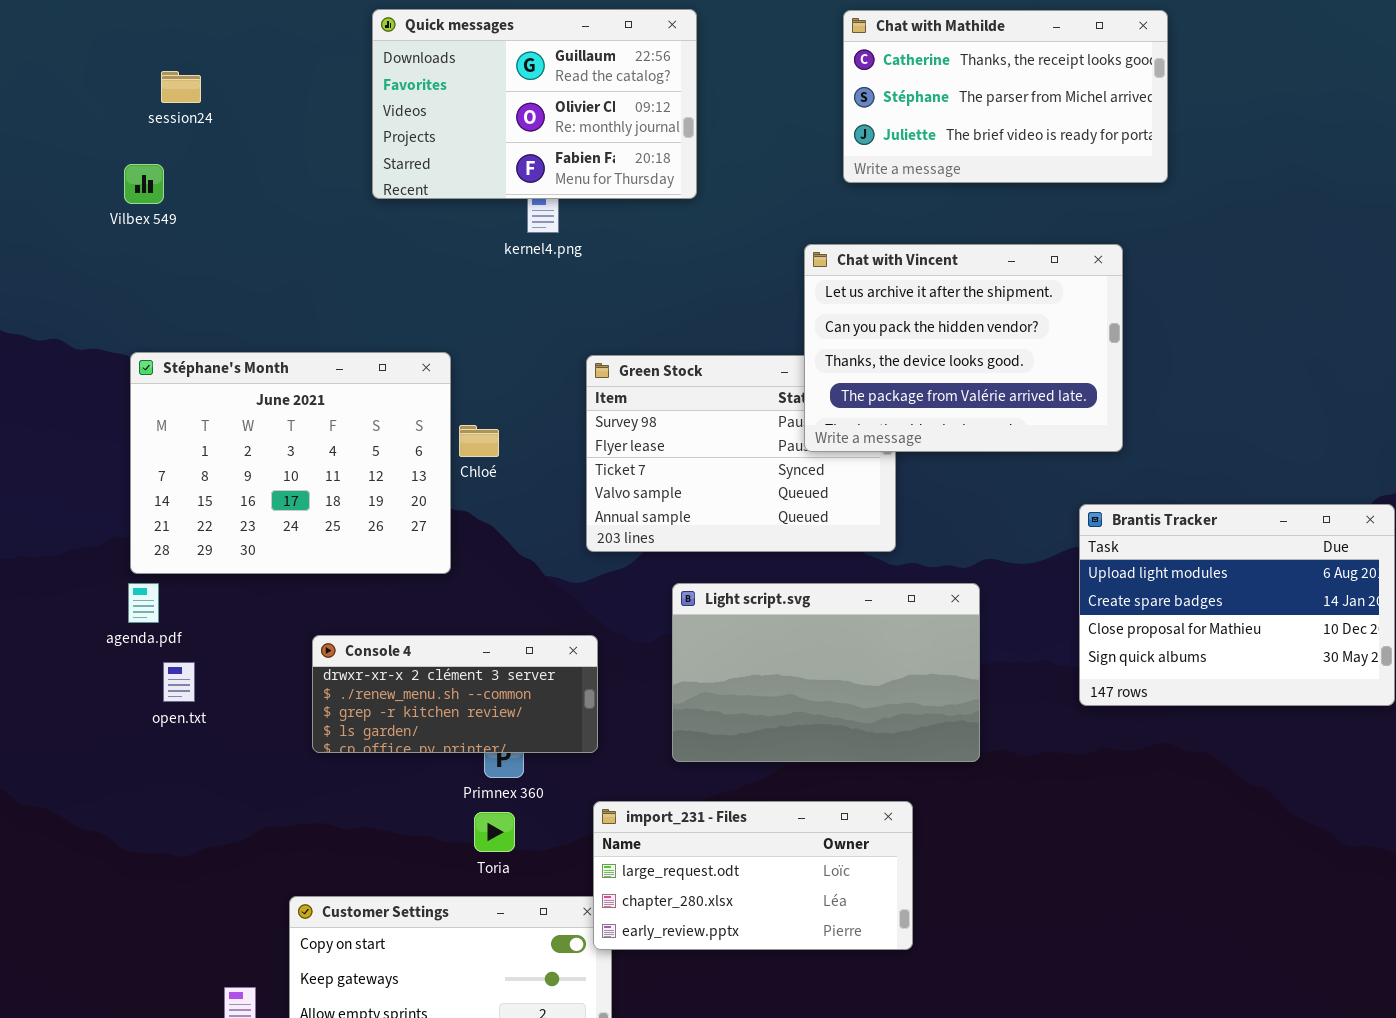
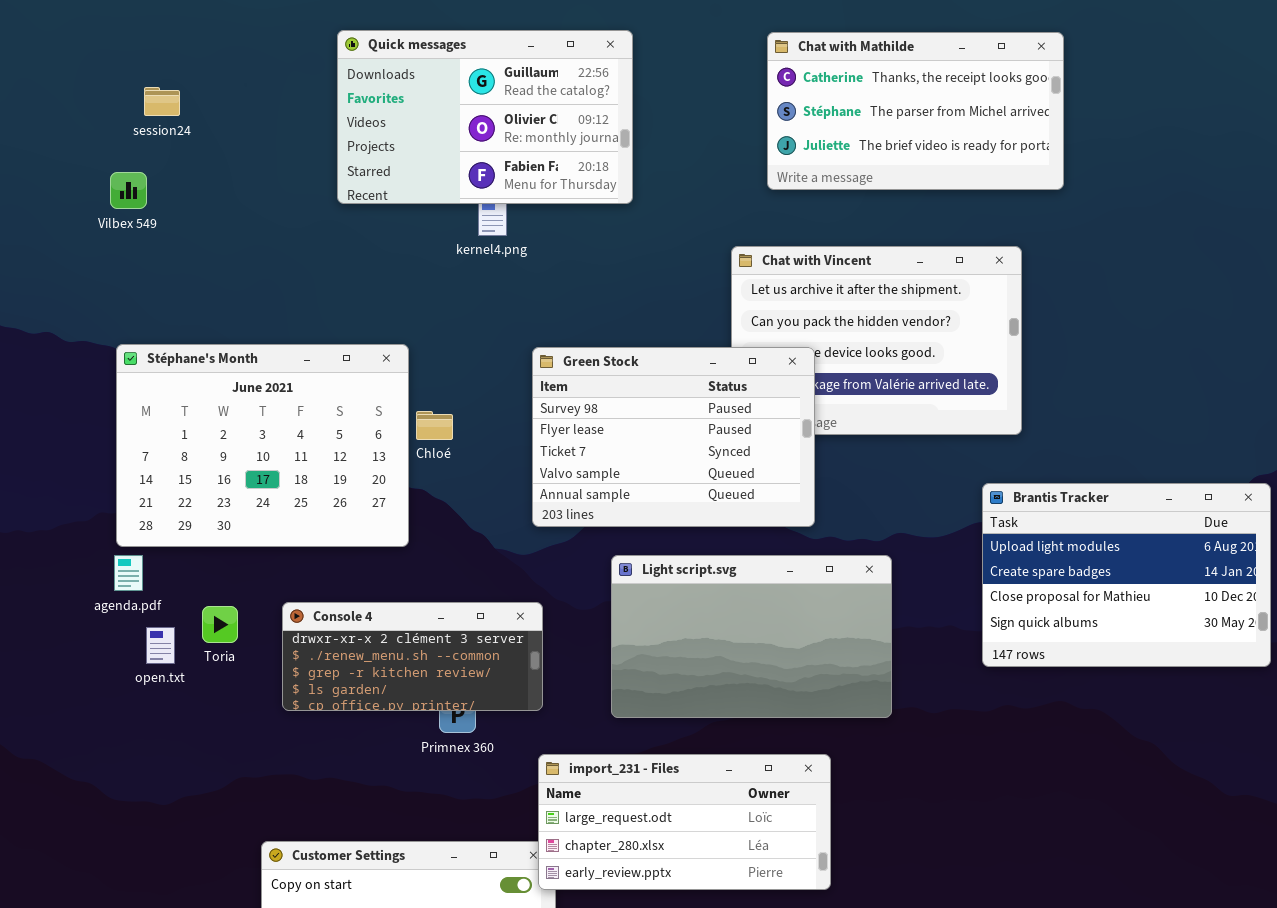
Green Stock: [586,355,896,552] -> [532,347,815,527], raised
Toria: [474,812,515,852] -> [202,606,238,643], moved

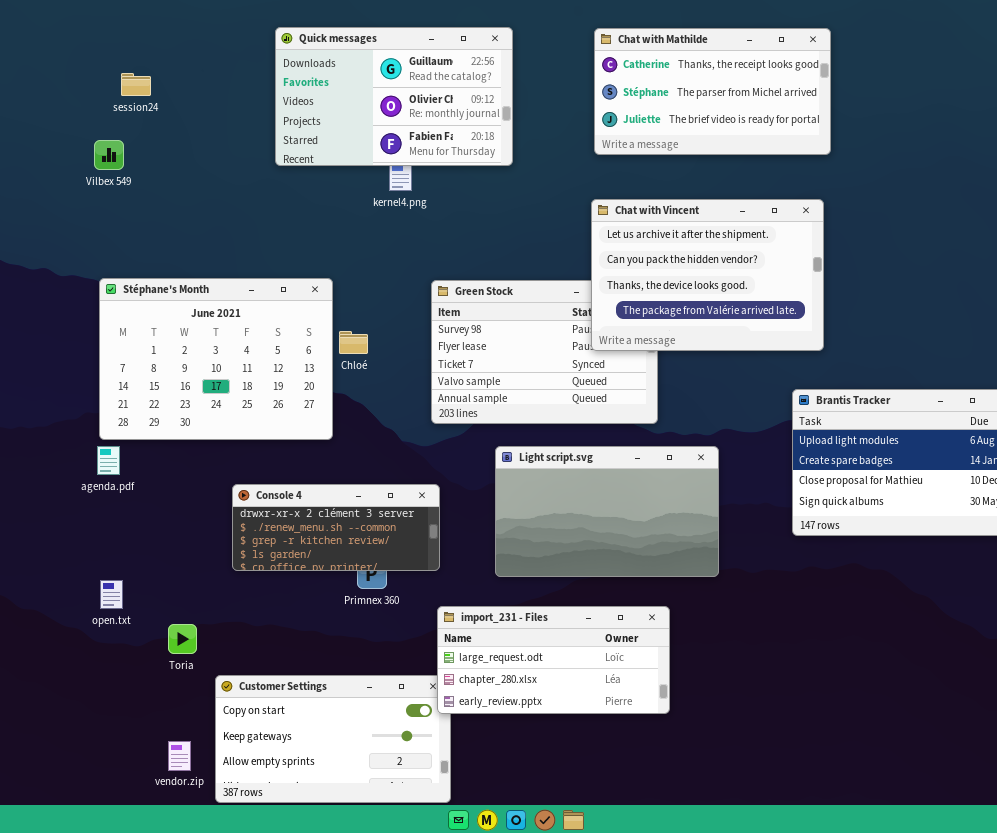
Chat with Mathilde: [767,32,1064,190] -> [594,28,831,155], moved
Chat with Vincent: [731,246,1022,435] -> [591,199,824,351], raised
Toria: [202,606,238,643] -> [168,624,197,654], moved
open.txt: [146,627,175,664] -> [100,580,123,609], moved

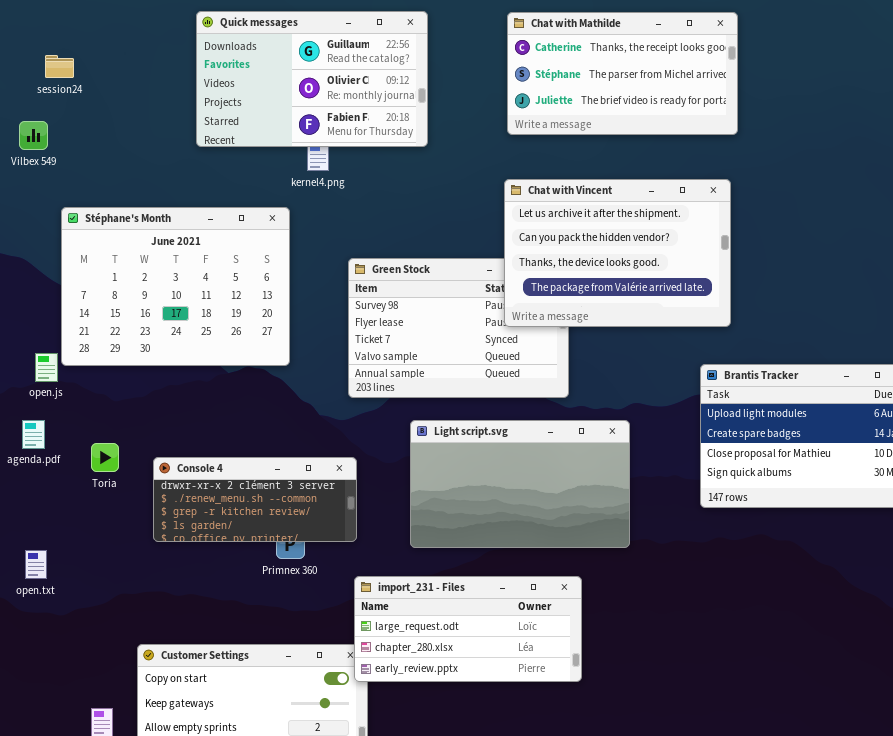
Stéphane's Month: [99,278,333,440] -> [61,207,290,366], moved
Toria: [168,624,197,654] -> [91,443,119,472], moved

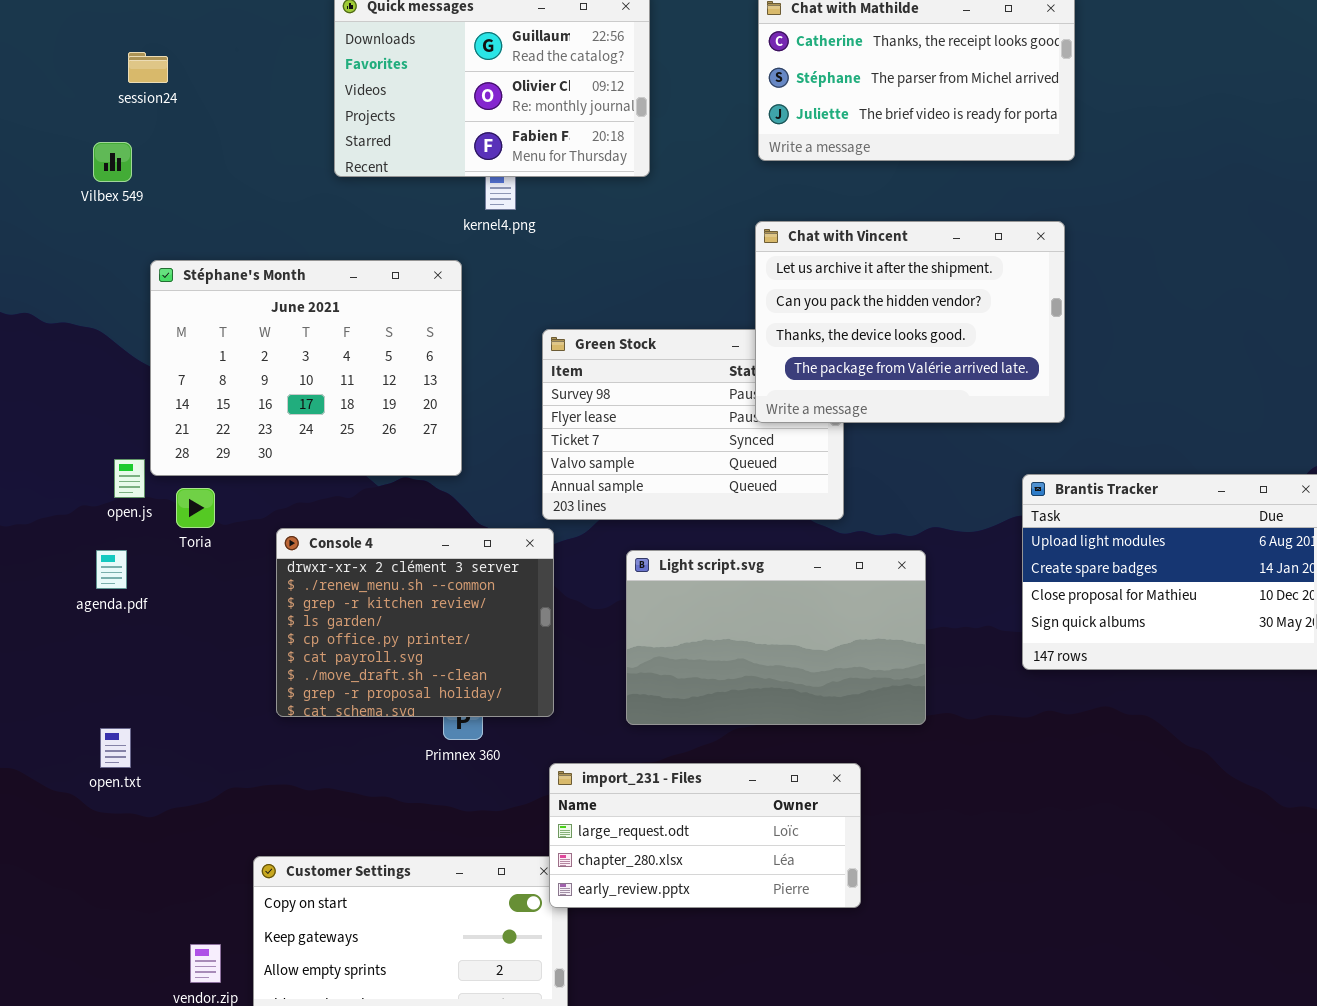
Toria: [91,443,119,472] -> [176,488,215,528], moved
Console 4: [153,457,357,542] -> [276,528,554,717], resized

